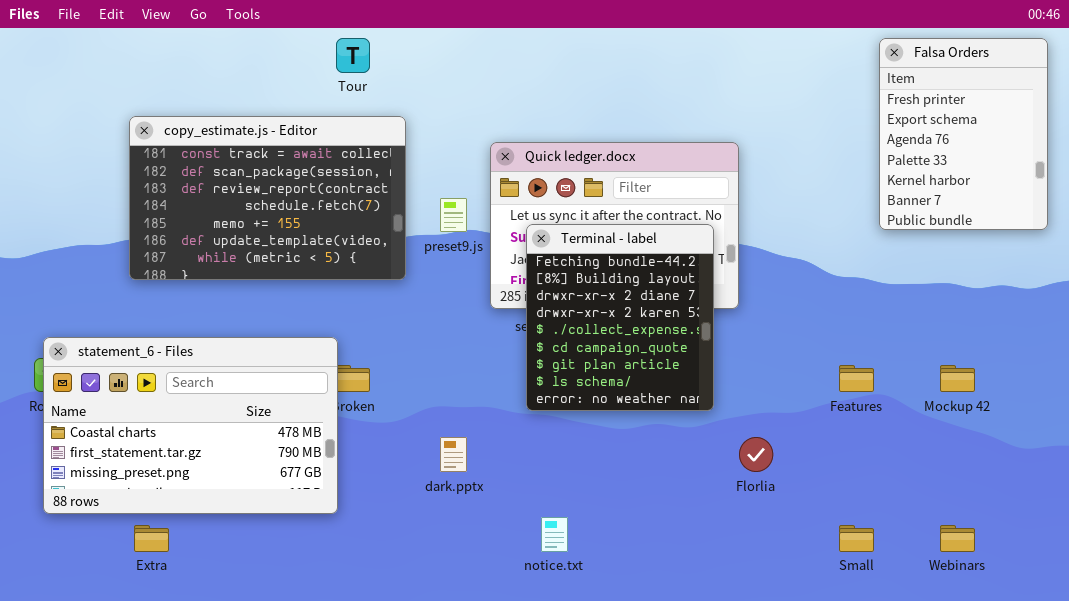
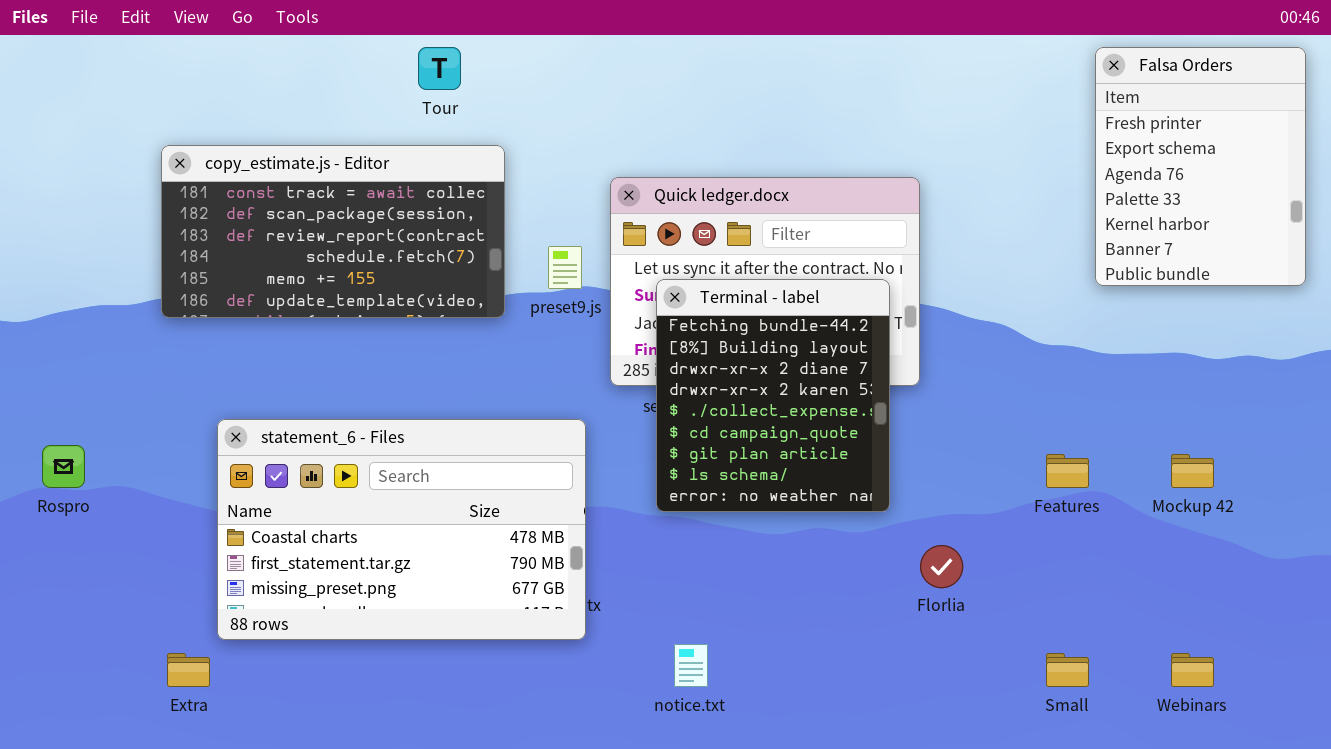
copy_estimate.js - Editor: [129,116,406,280] -> [161,145,505,318], resized
statement_6 - Files: [43,337,338,514] -> [217,419,586,640], moved

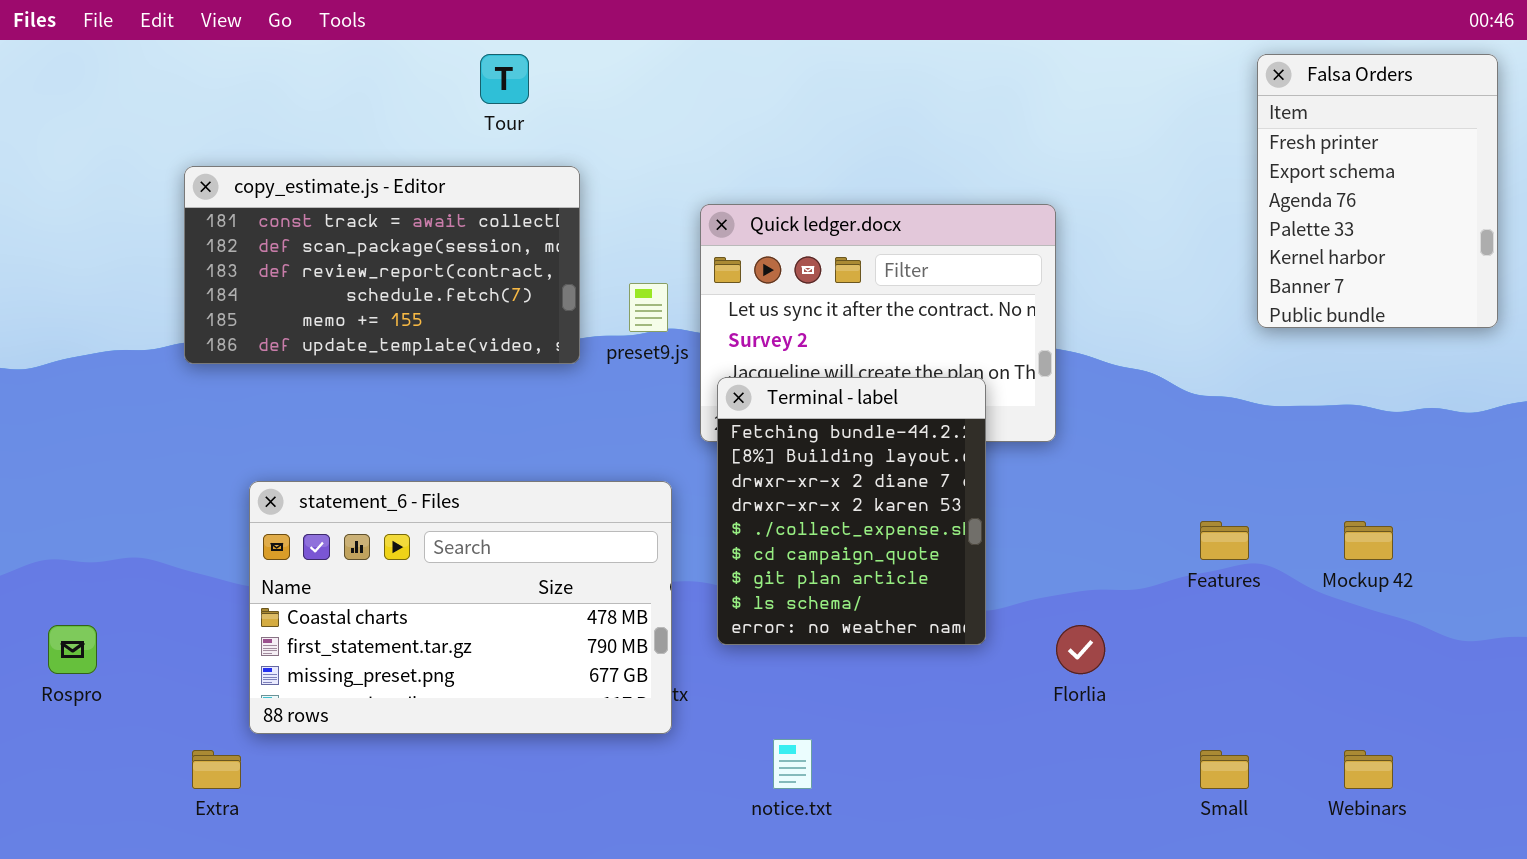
Terminal - label: [656,279,890,512] -> [717,377,986,645], moved
Rospro: [42,445,85,488] -> [48,625,97,674], moved

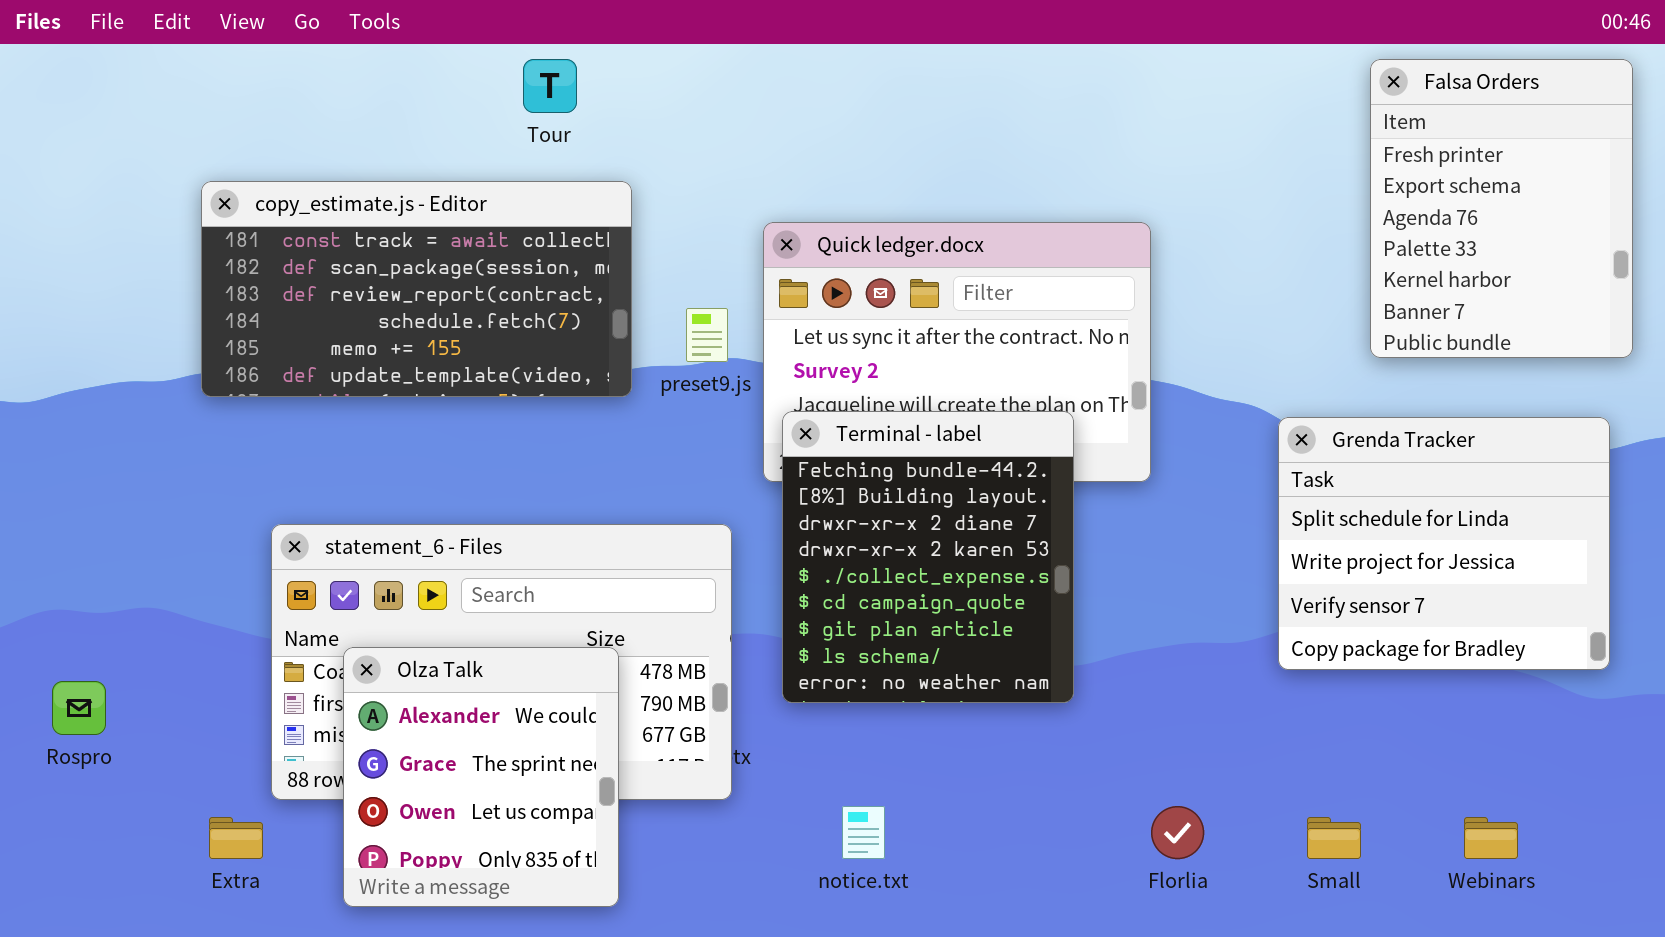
Grenda Tracker: none -> [1278,417,1610,670], opened
Olza Talk: none -> [343,647,619,907], opened
Florlia: [1056,625,1105,674] -> [1151,806,1204,859], moved

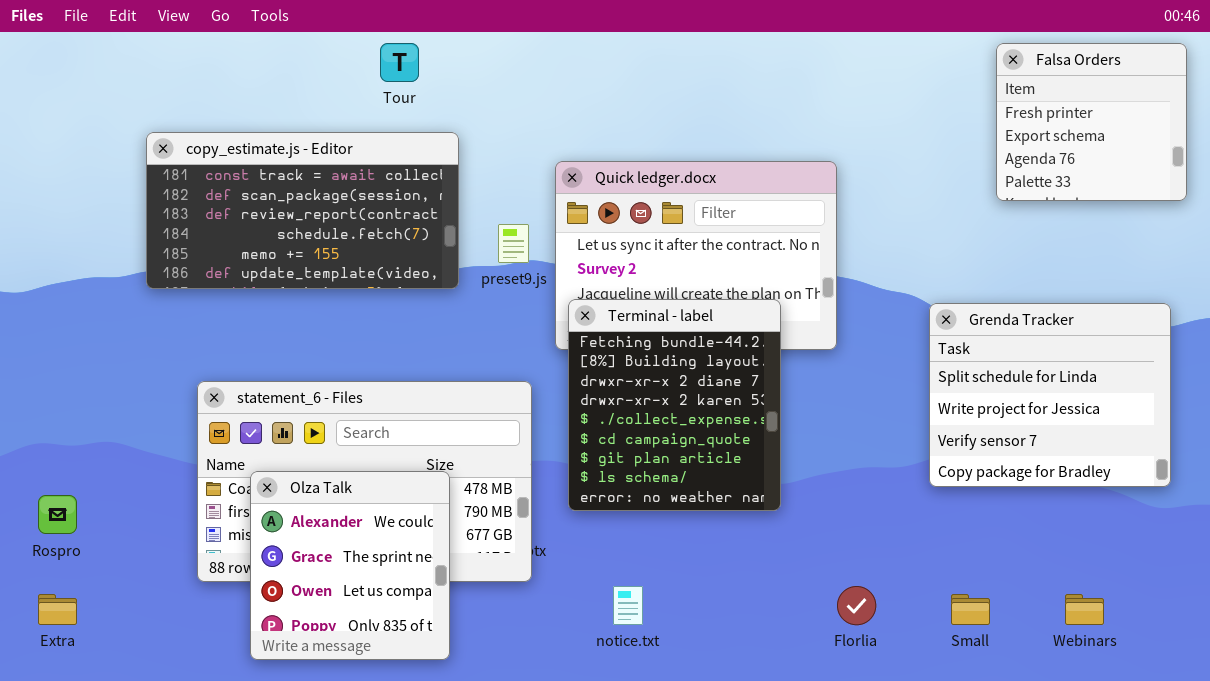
Falsa Orders: [1370,59,1633,358] -> [996,43,1187,201], resized
Extra: [209,817,263,859] -> [38,594,77,625], moved

